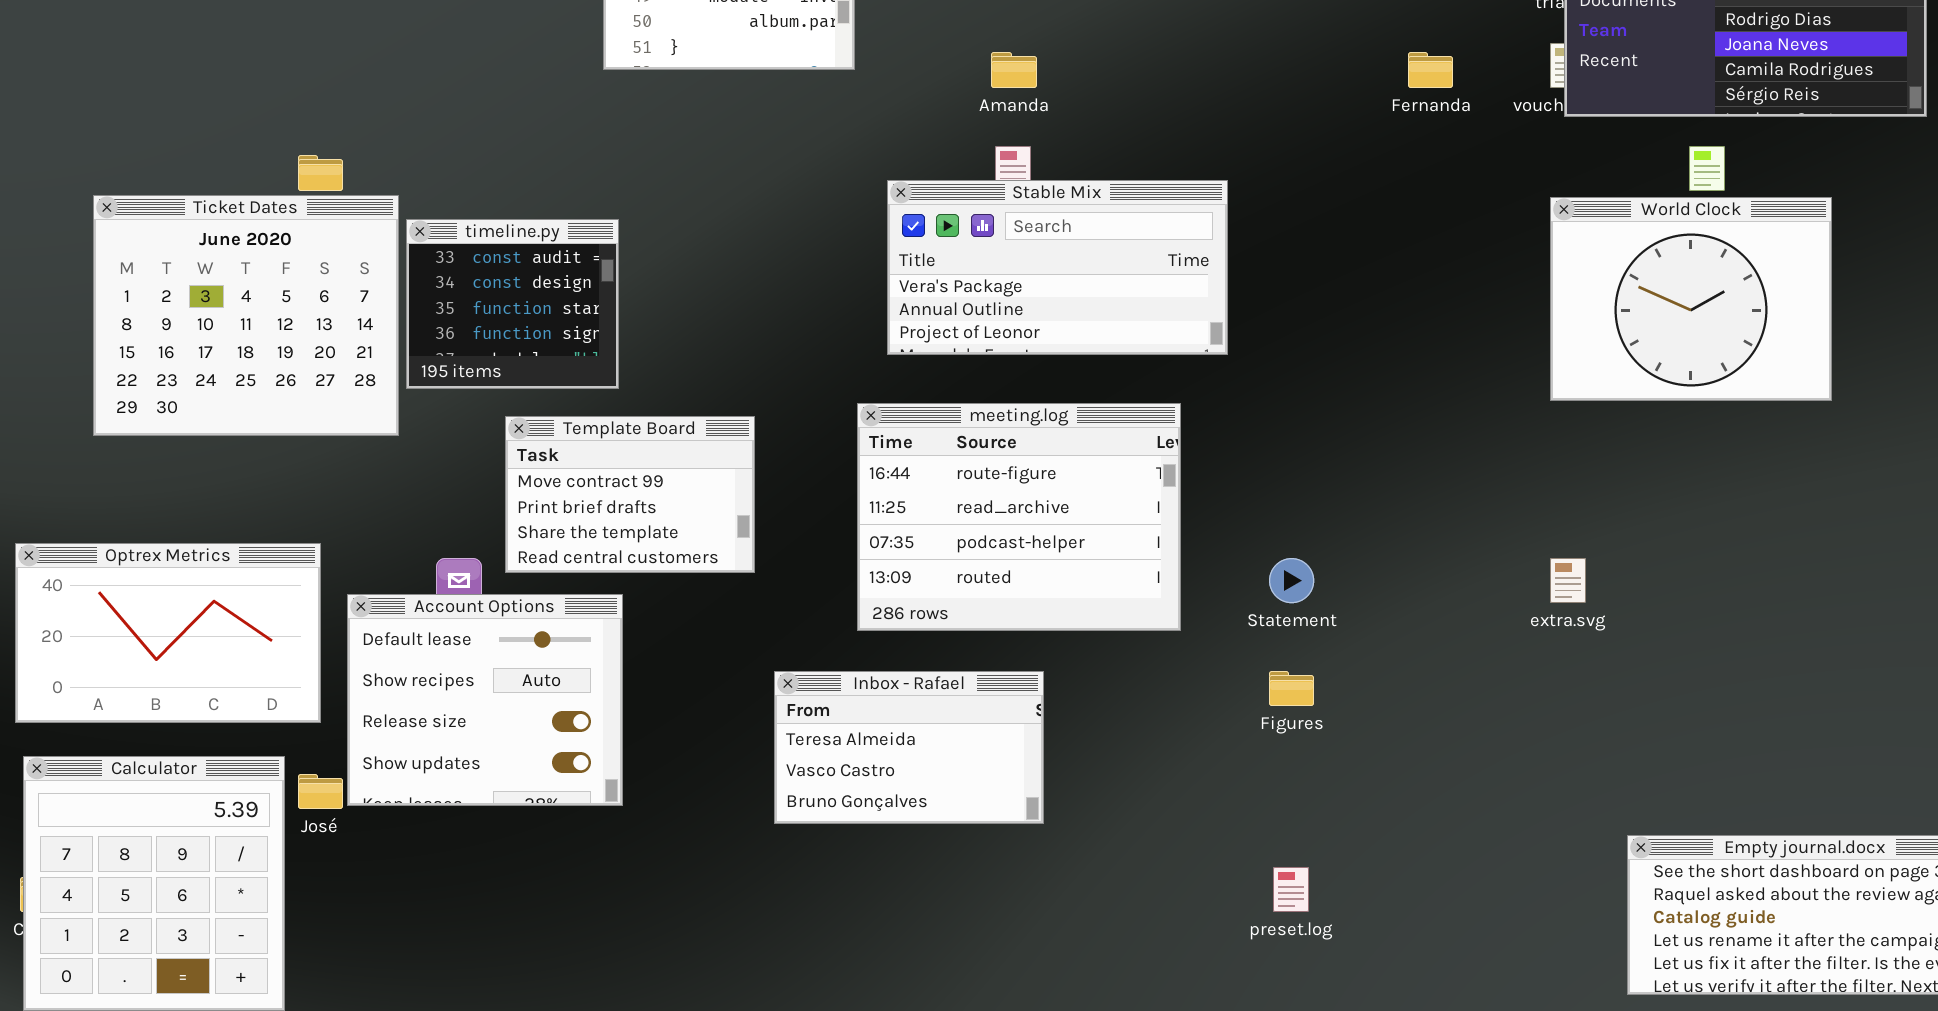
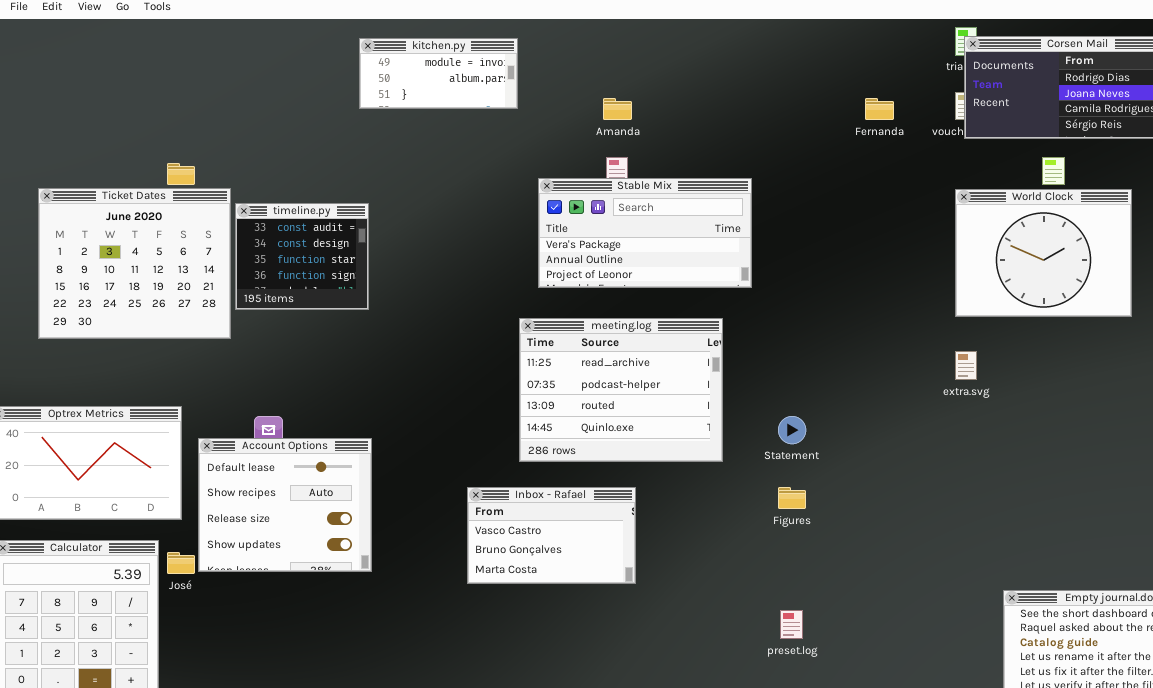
meeting.log: [857,403,1181,631] -> [519,318,723,462], scrolled down 1 row
Template Board: [505,416,755,573] -> none, closed
extra.svg: [1550,558,1586,603] -> [955,351,977,380], moved
Inbox - Rafael: [774,671,1044,824] -> [467,487,636,584], scrolled down 1 row

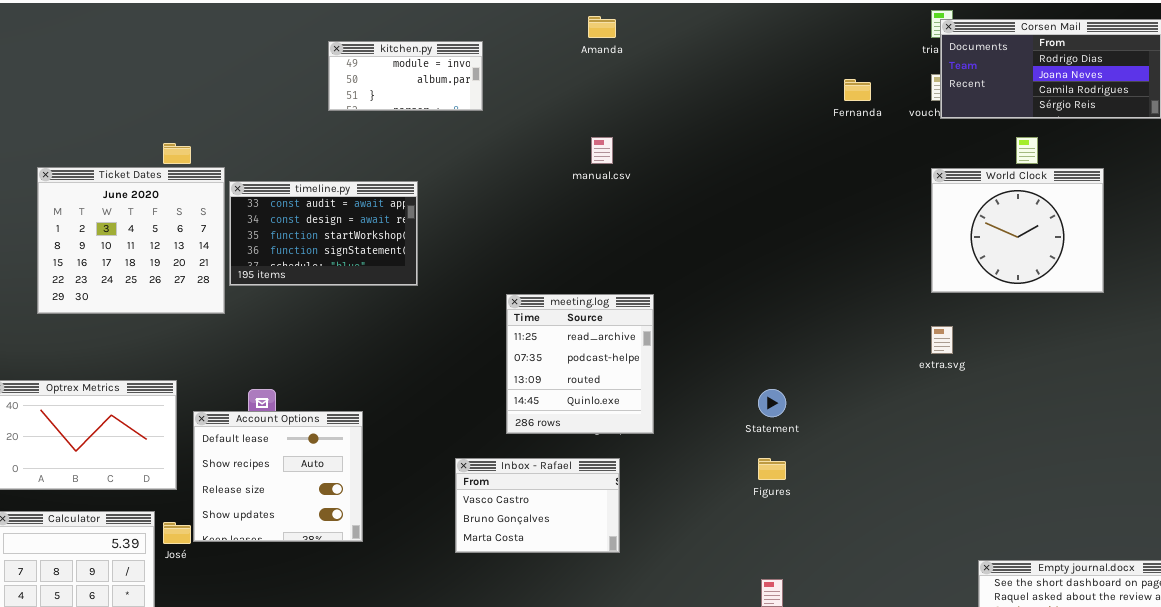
kitchen.py: [359,38,518,109] -> [328,41,483,111], moved
Amanda: [603,98,632,120] -> [588,16,616,38], moved
Stable Mix: [538,178,752,288] -> none, closed
timeline.py: [235,203,369,310] -> [229,181,418,286], resized
meeting.log: [519,318,723,462] -> [506,294,654,434], resized

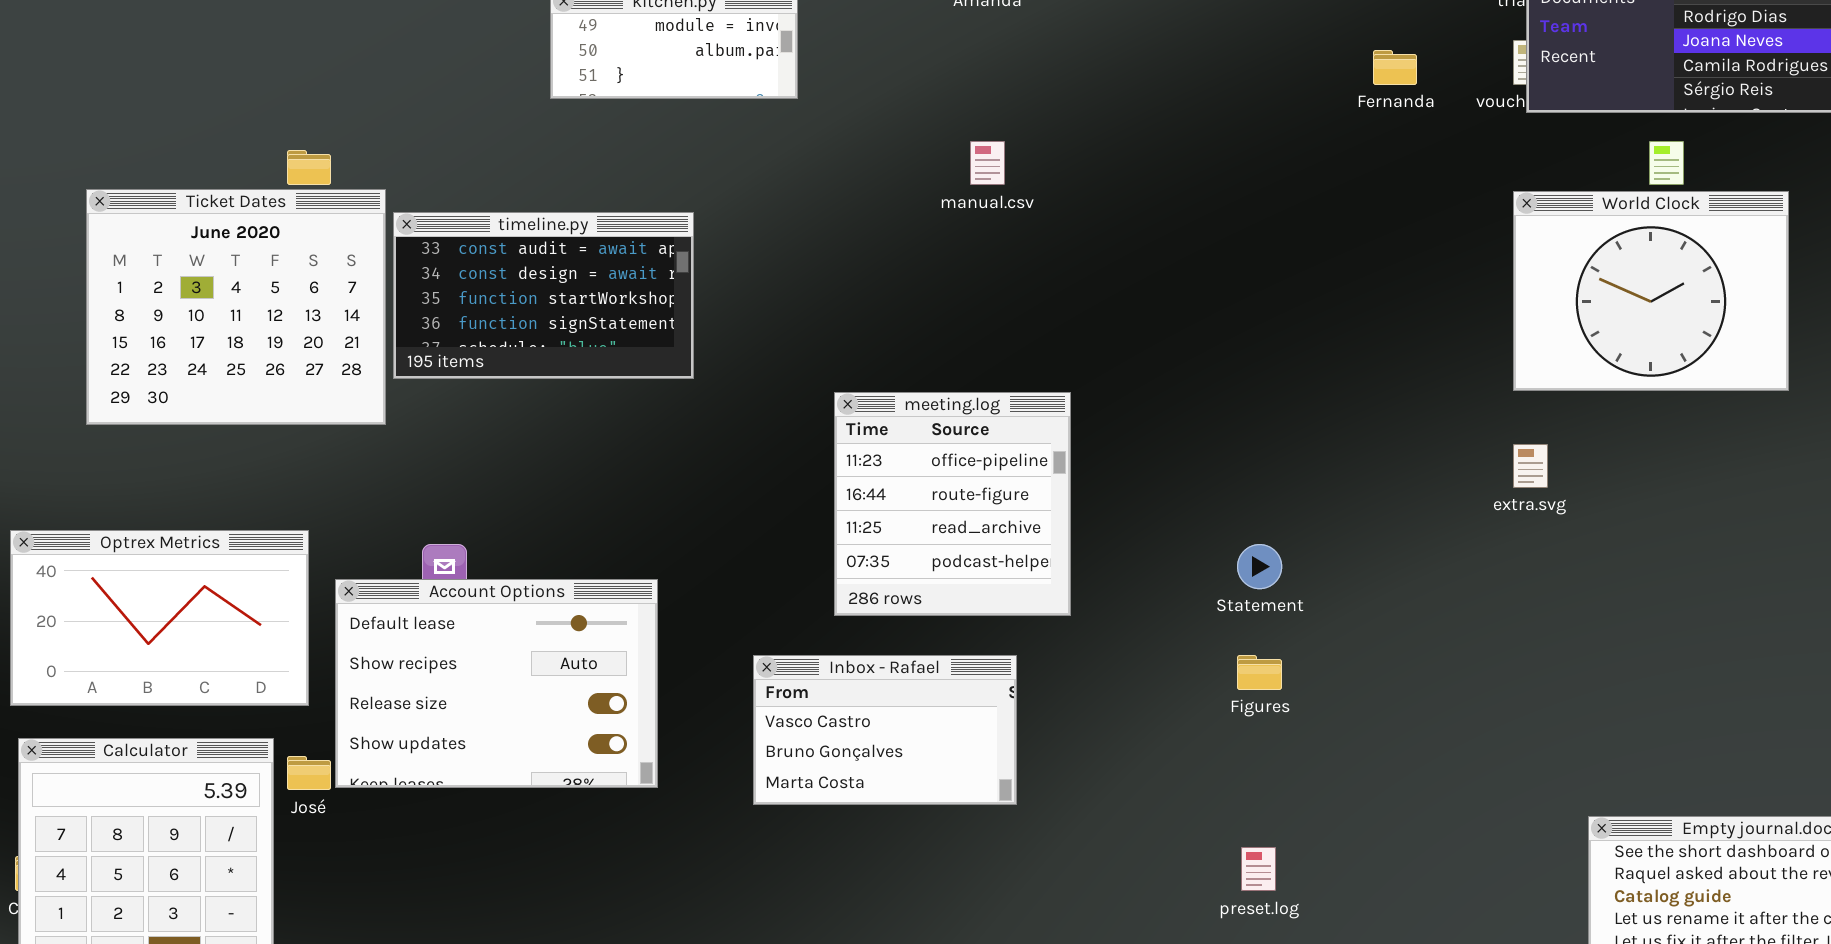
meeting.log: [506,294,654,434] -> [834,392,1071,616], scrolled up 2 rows
Account Options: [193,411,363,542] -> [335,579,658,788], resized

